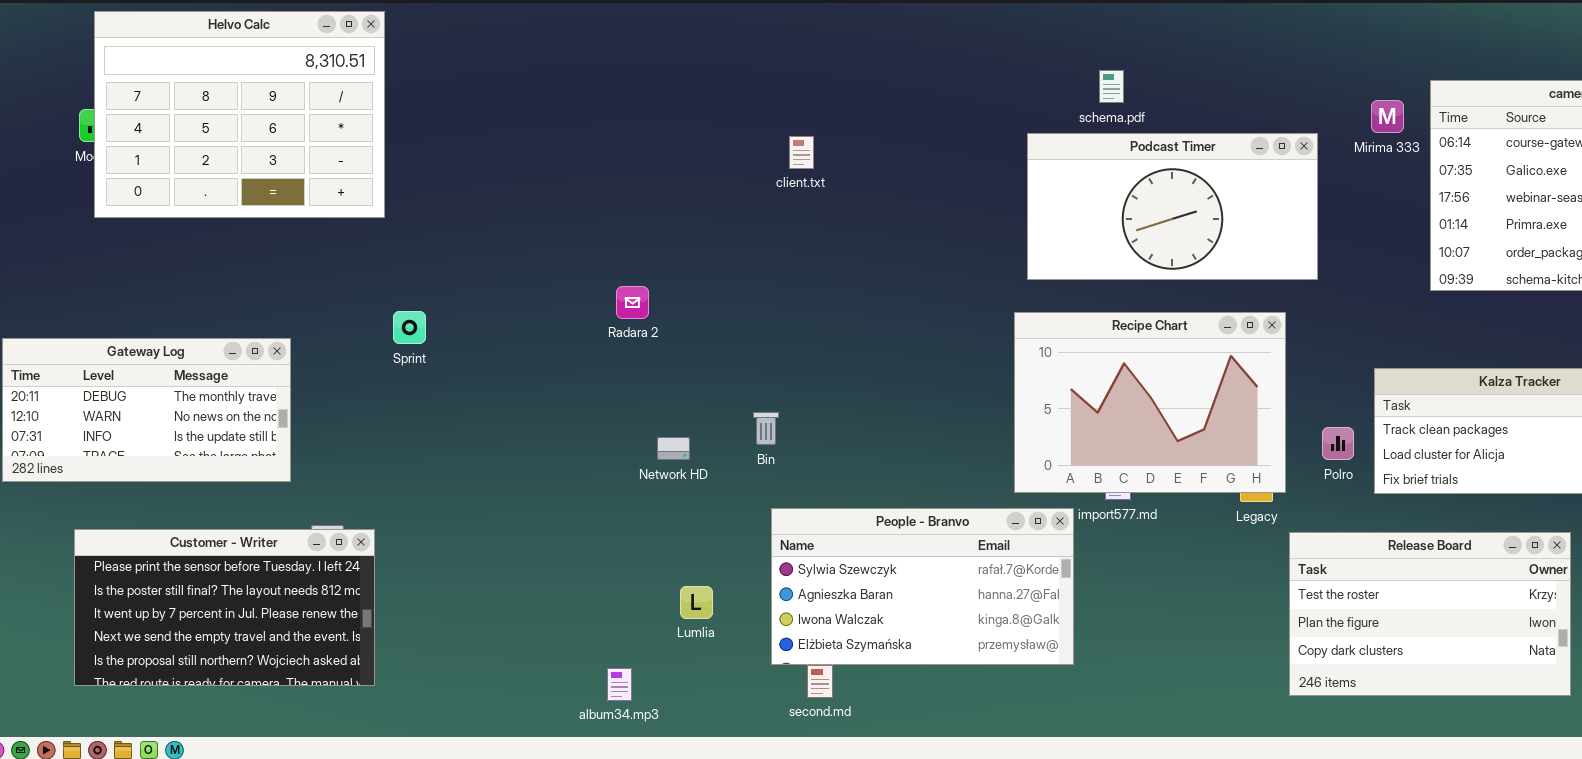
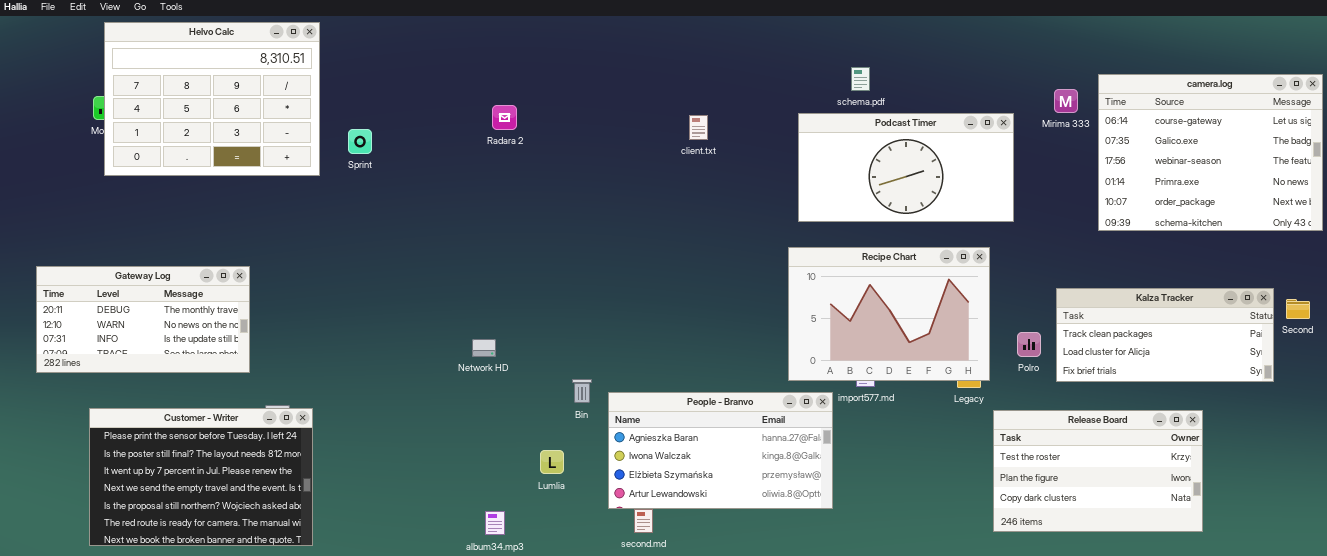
client.txt: [789,136,814,169] -> [689,115,708,140], moved
Radara 2: [616,286,649,319] -> [492,105,517,130], moved
Sprint: [393,311,426,344] -> [348,129,372,154], moved
Bin: [753,412,779,445] -> [572,379,592,403], moved
Network HD: [657,437,690,460] -> [472,339,496,357], moved
People - Branvo: [771,508,1074,665] -> [608,392,833,509], scrolled down 1 row
Customer - Writer: [74,529,375,686] -> [89,408,313,546], resized

